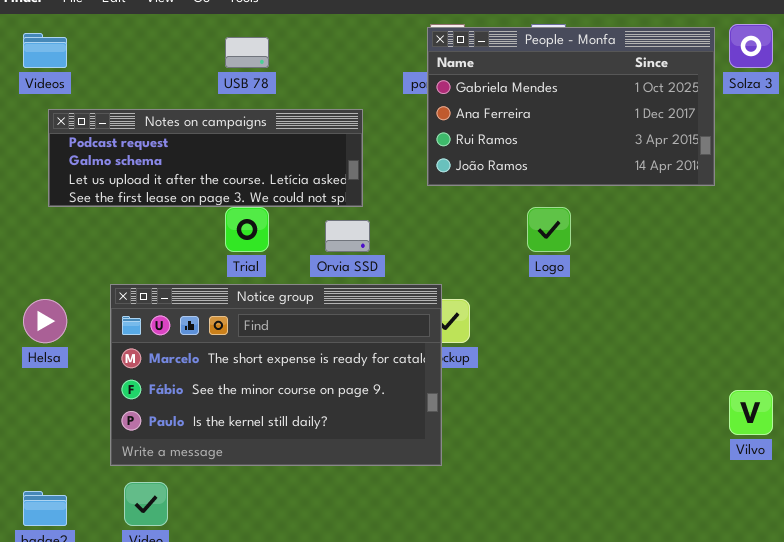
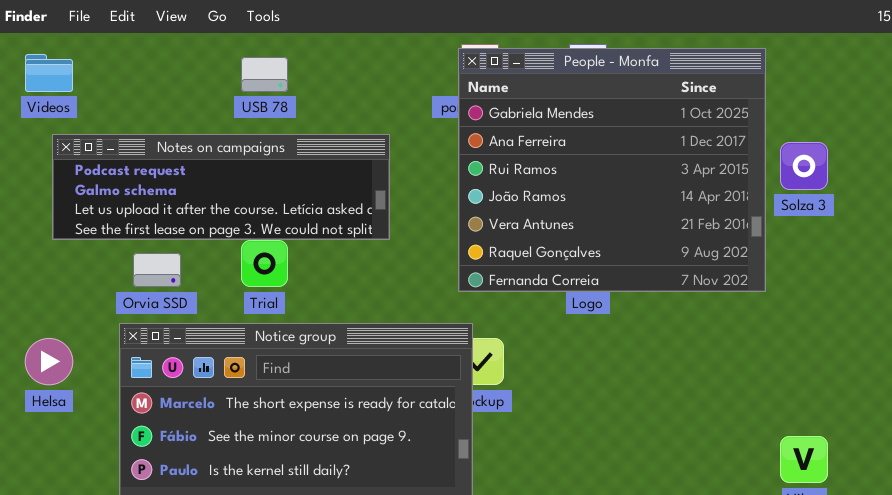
Solza 3: [729,24,773,68] -> [780,142,828,190], moved
People - Monfa: [427,27,715,186] -> [458,48,766,292], resized
Orvia SSD: [325,220,370,252] -> [133,253,181,287], moved

